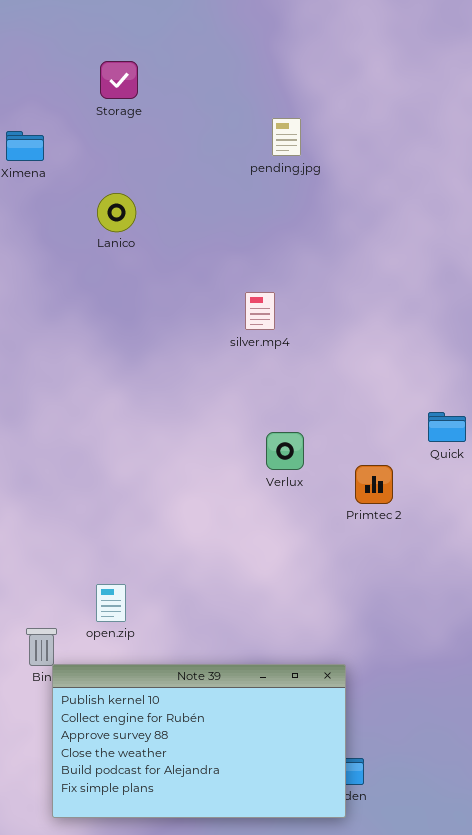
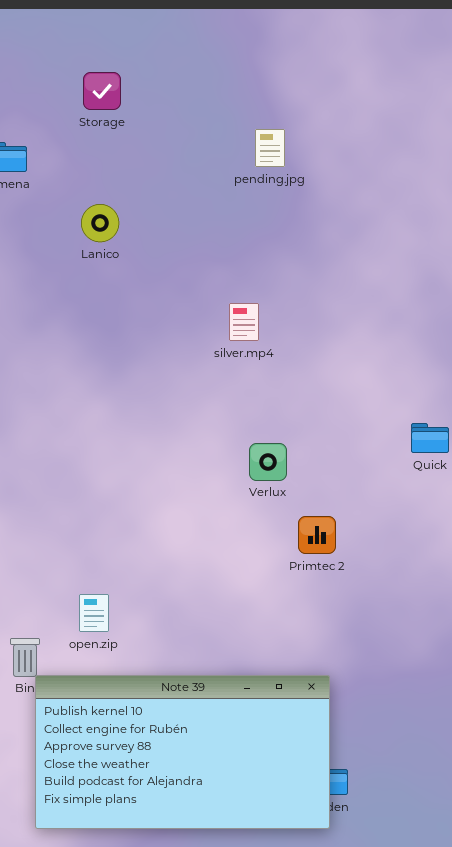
Primtec 2: [355,465,393,504] -> [298,516,336,554], moved

